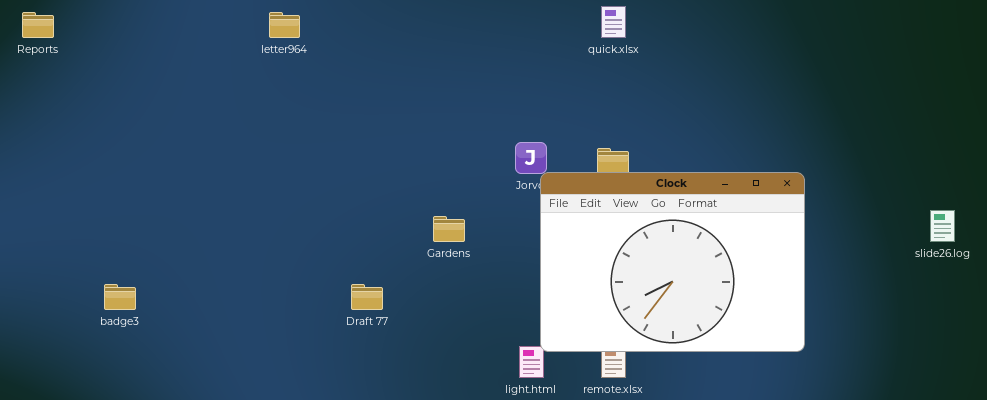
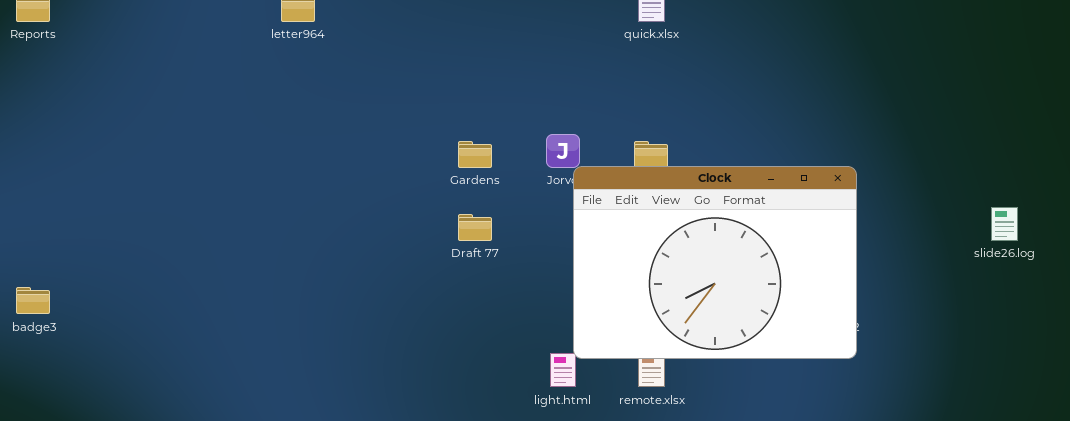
Gardens: [433,216,465,242] -> [458,141,492,168], moved
badge3: [104,284,136,310] -> [16,287,50,314], moved
Draft 77: [351,284,383,310] -> [458,214,492,241], moved

